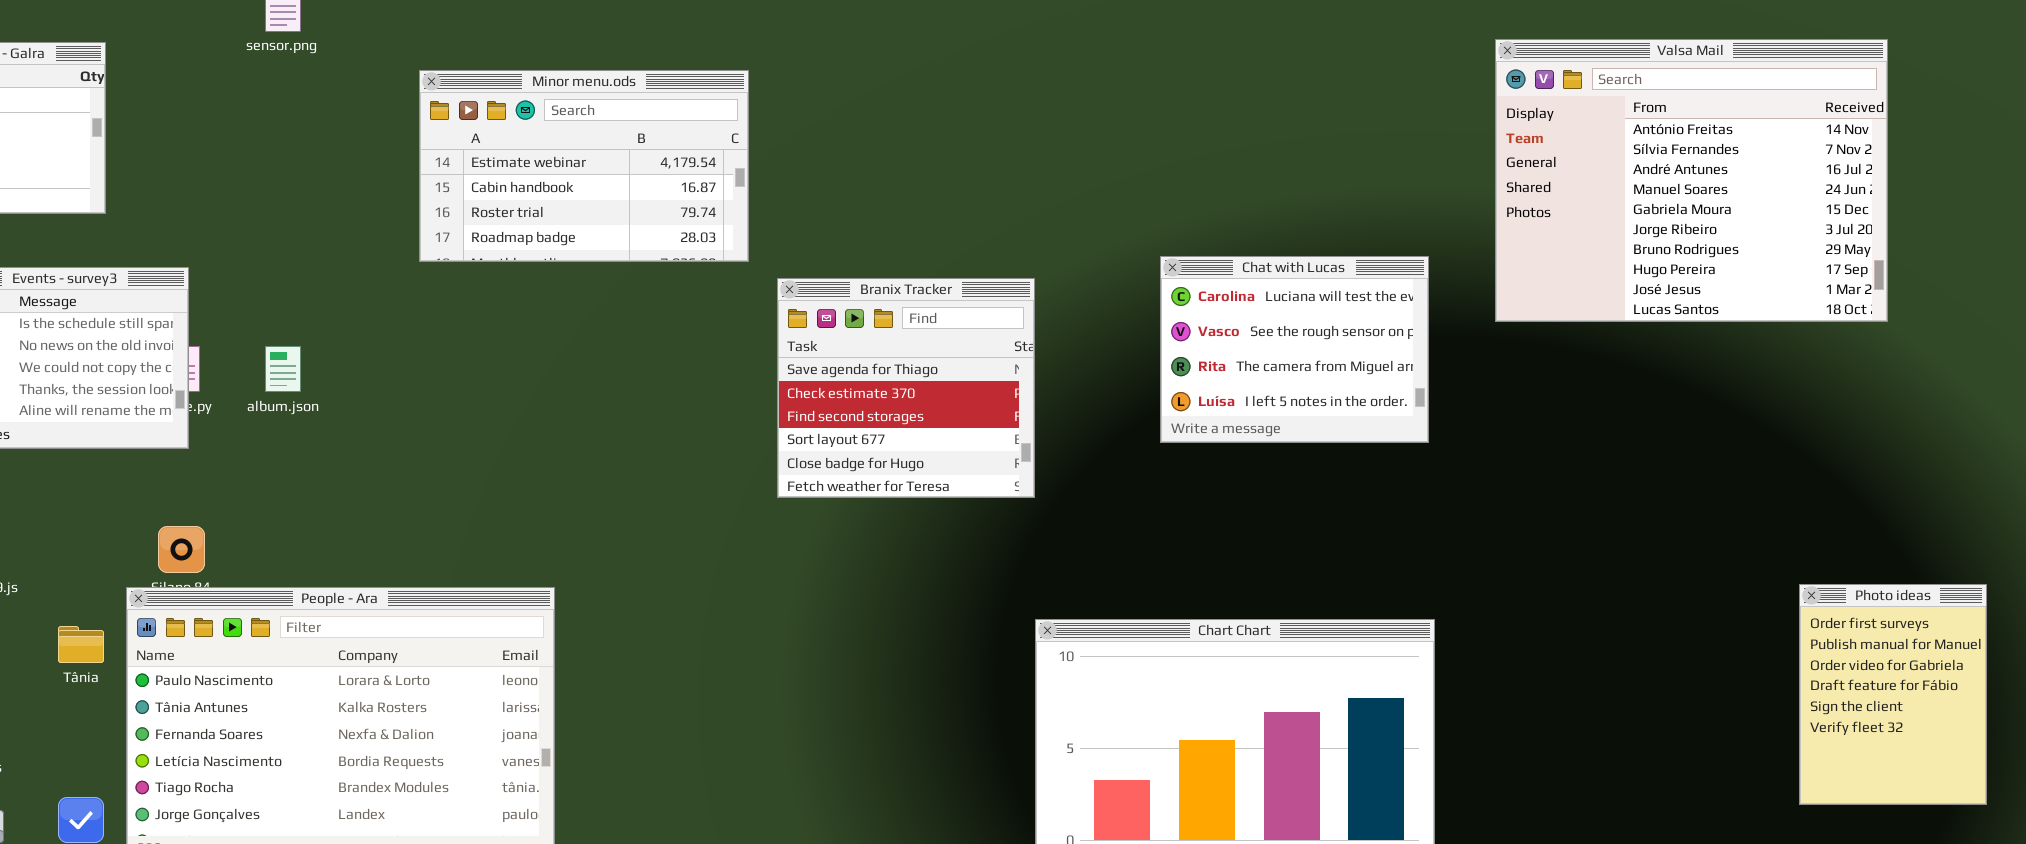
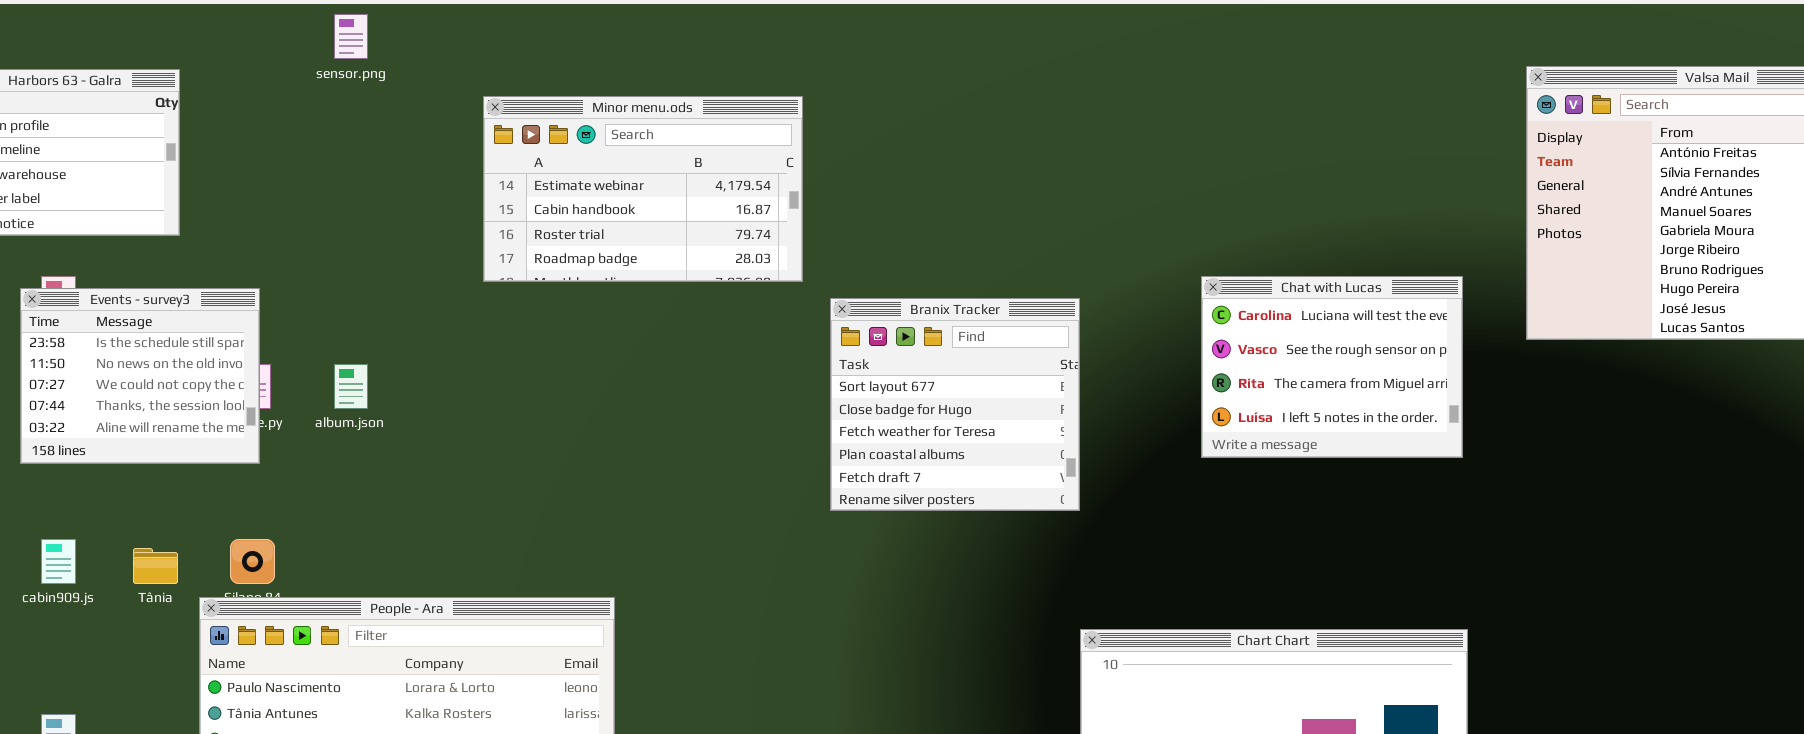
Branix Tracker: [777,278,1035,498] -> [830,298,1080,511], scrolled down 3 rows
Tânia: [58,626,104,663] -> [133,548,178,584], moved

